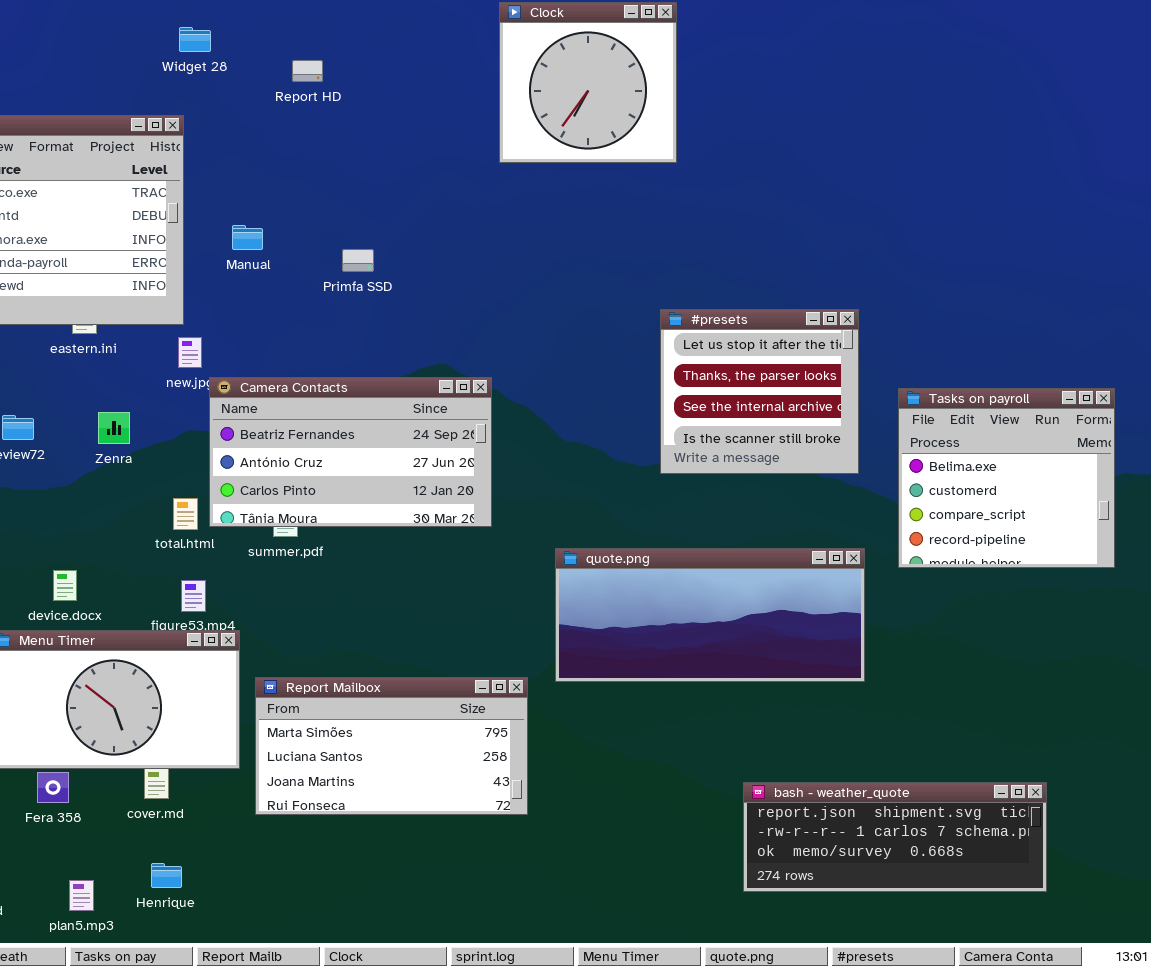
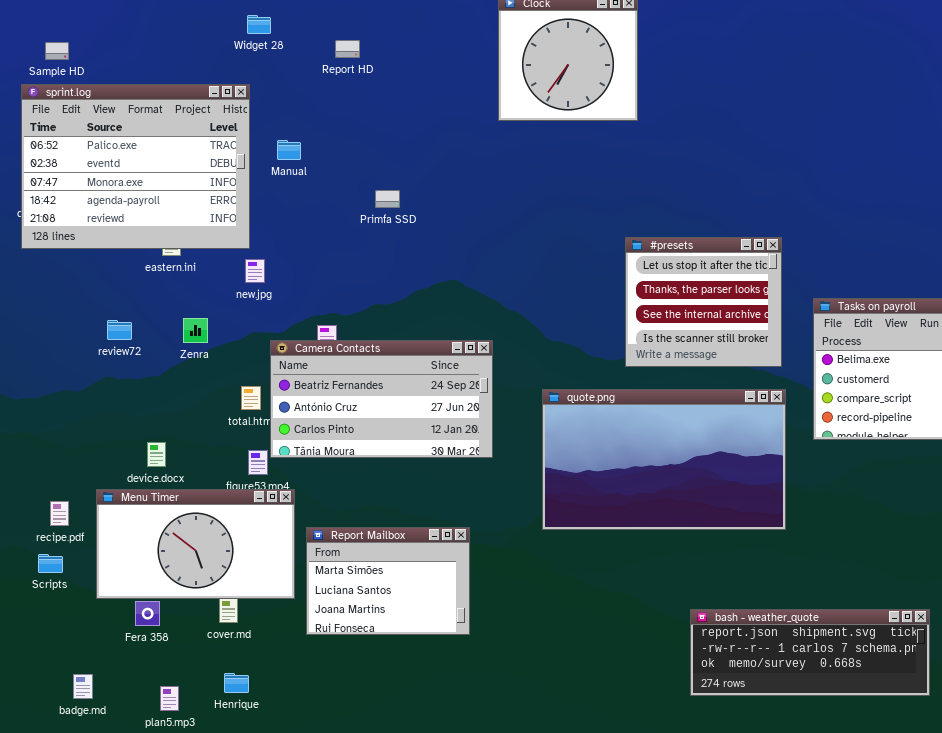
Manual: [232,225,263,250] -> [277,140,301,160], moved
Camera Contacts: [209,377,492,527] -> [270,340,493,458], moved
quote.png: [555,548,865,682] -> [542,389,786,530], resized
Report Mailbox: [255,677,528,815] -> [306,527,470,635], resized

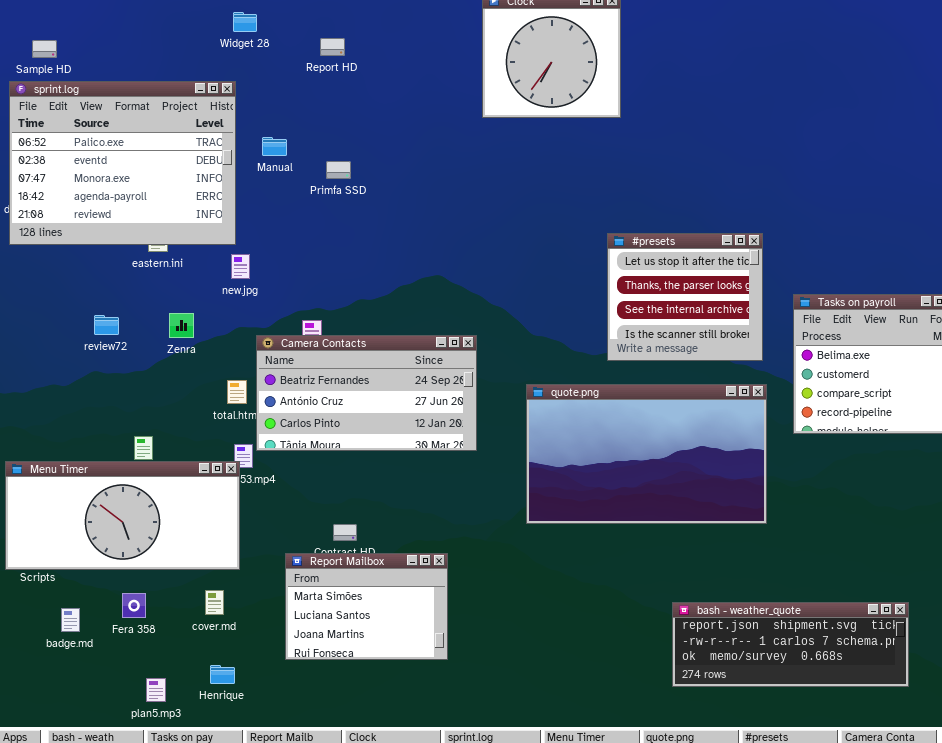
Primfa SSD: [375,190,400,208] -> [326,161,351,179], moved
Menu Timer: [96,489,295,599] -> [5,461,240,570], moved, resized
Report Mailbox: [306,527,470,635] -> [285,553,448,660], moved
badge.md: [73,674,93,699] -> [61,608,80,632], moved

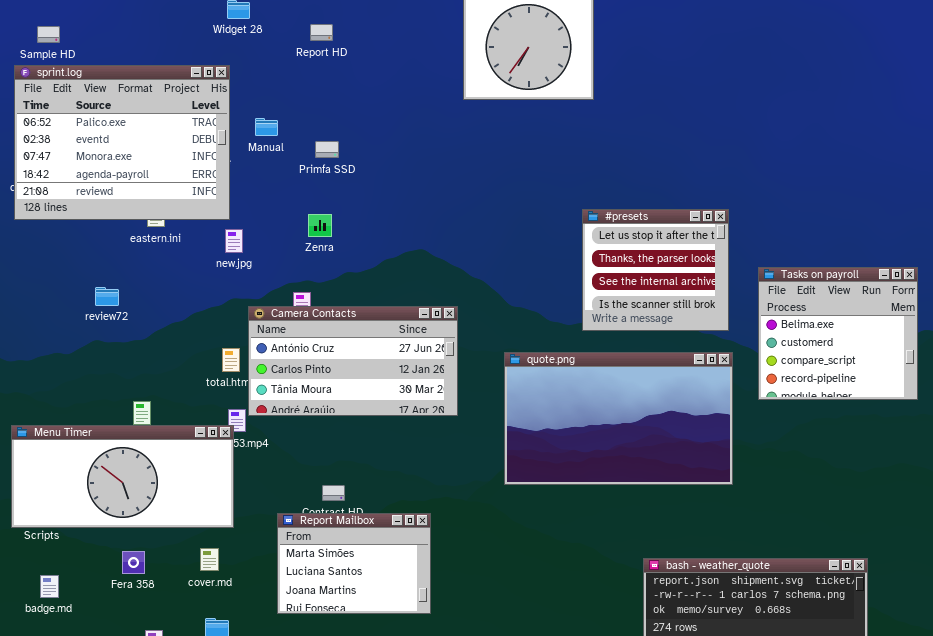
Zenra: [169,313,194,338] -> [308,214,332,237], moved
Camera Contacts: [256,335,477,451] -> [248,306,458,416], scrolled down 1 row
badge.md: [61,608,80,632] -> [40,575,59,598], moved

